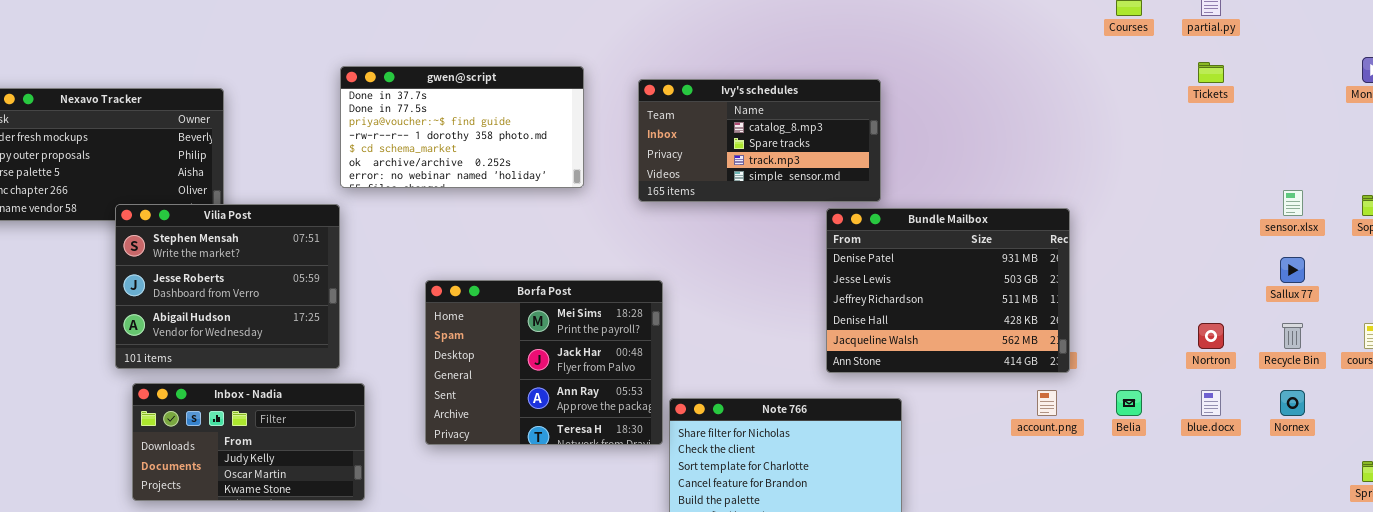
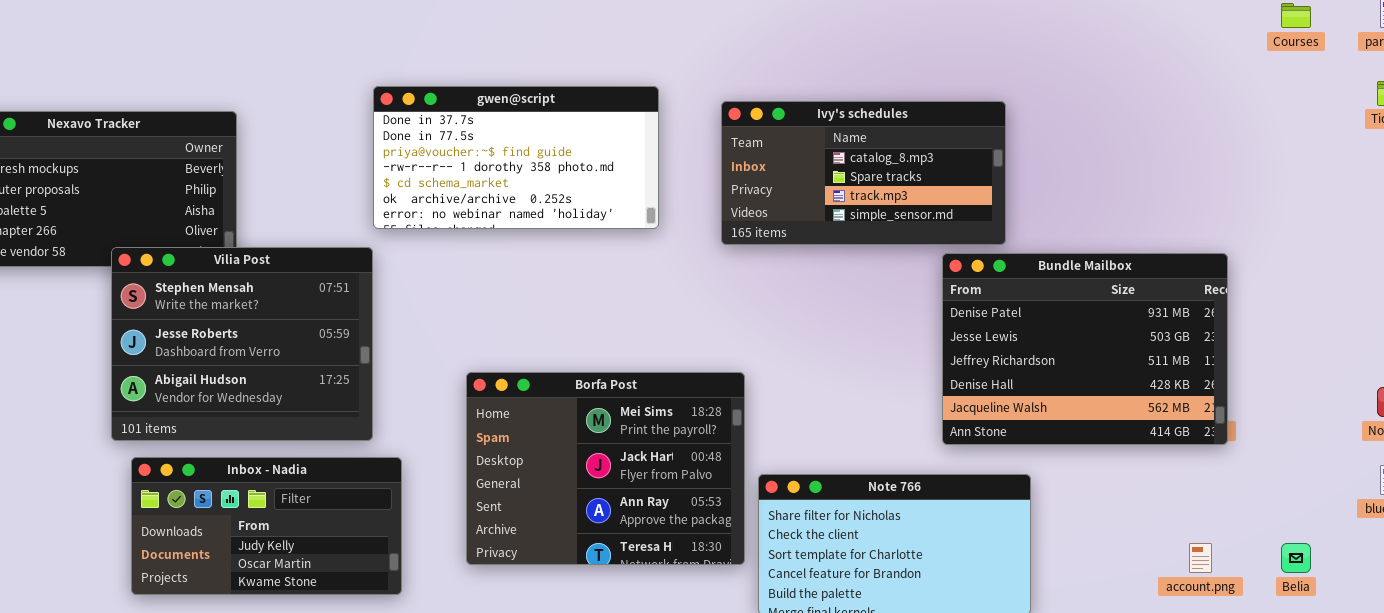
Borfa Post: [425,280,663,445] -> [466,372,745,565], moved
account.png: [1037,390,1057,416] -> [1189,543,1212,573], moved
Belia: [1116,390,1142,416] -> [1281,543,1311,573], moved

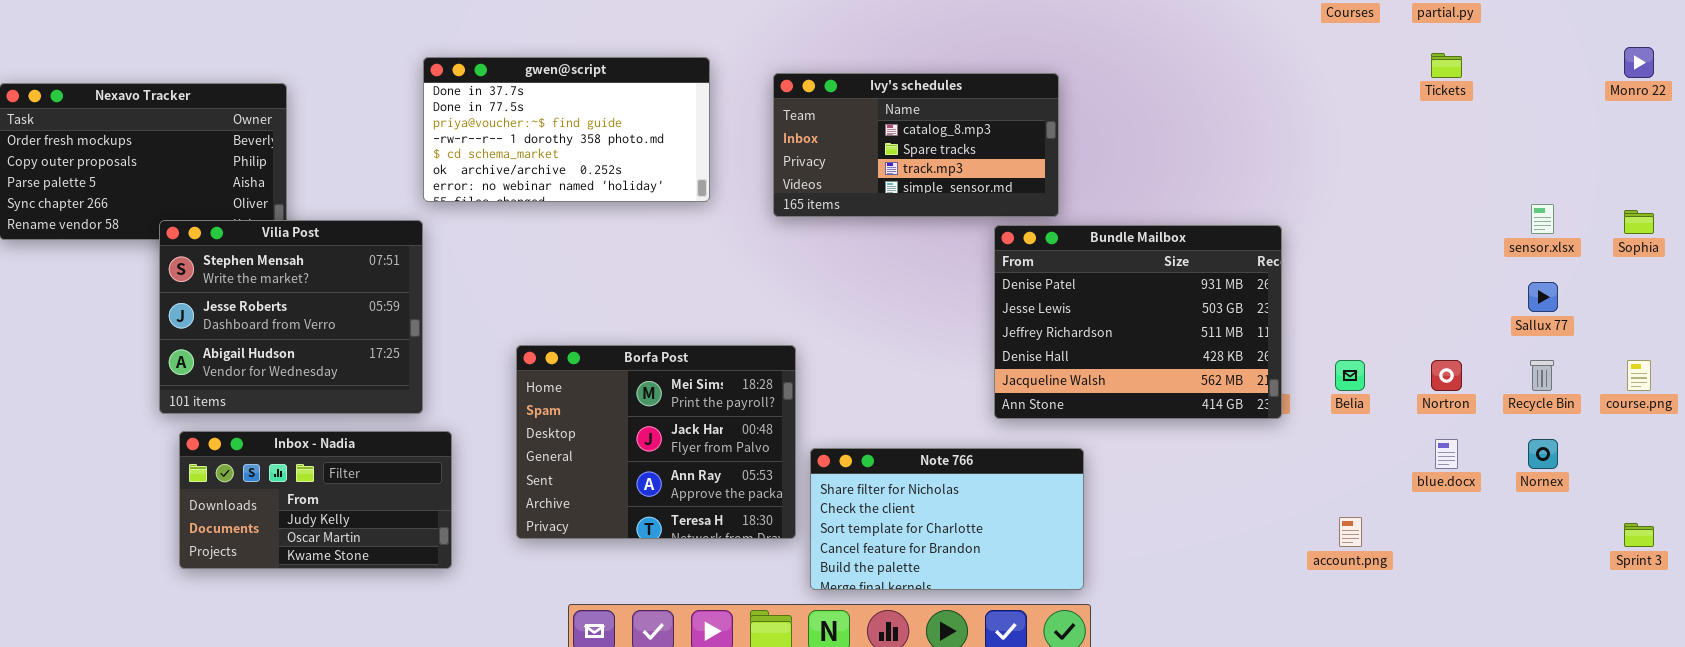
account.png: [1189,543,1212,573] -> [1339,517,1362,547], moved
Belia: [1281,543,1311,573] -> [1335,360,1365,391], moved

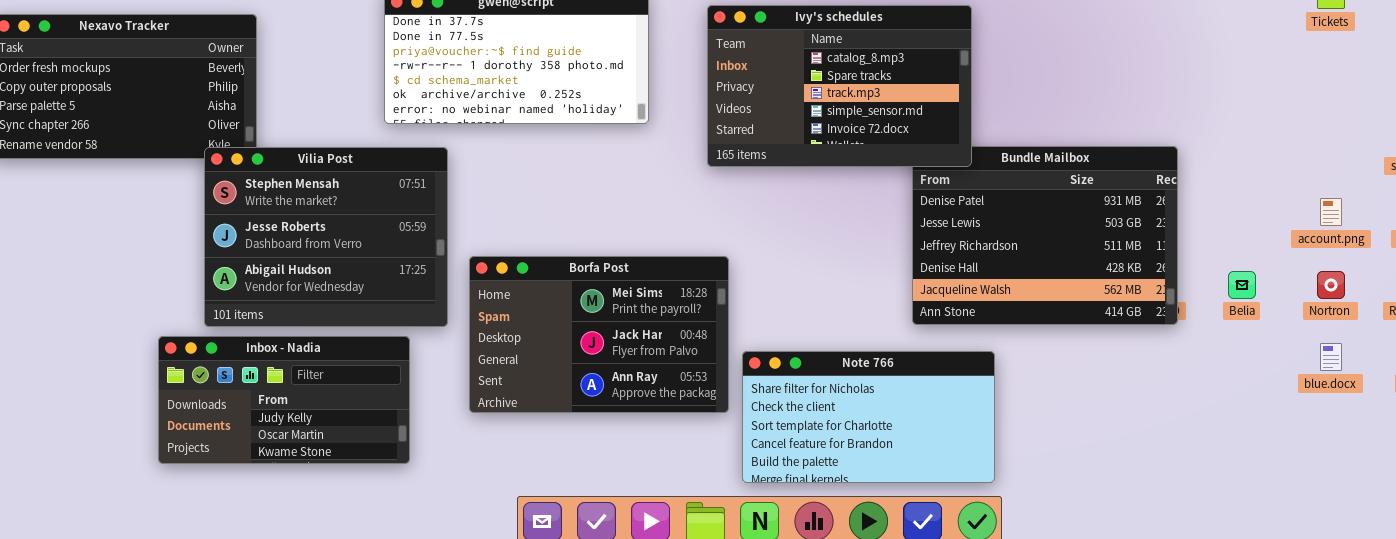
Ivy's schedules: [773,73,1059,217] -> [707,5,972,167], resized
Vilia Post: [159,220,423,414] -> [204,147,448,327], moved
Borfa Post: [516,345,796,539] -> [469,256,729,413], resized
account.png: [1339,517,1362,547] -> [1320,198,1342,226], moved

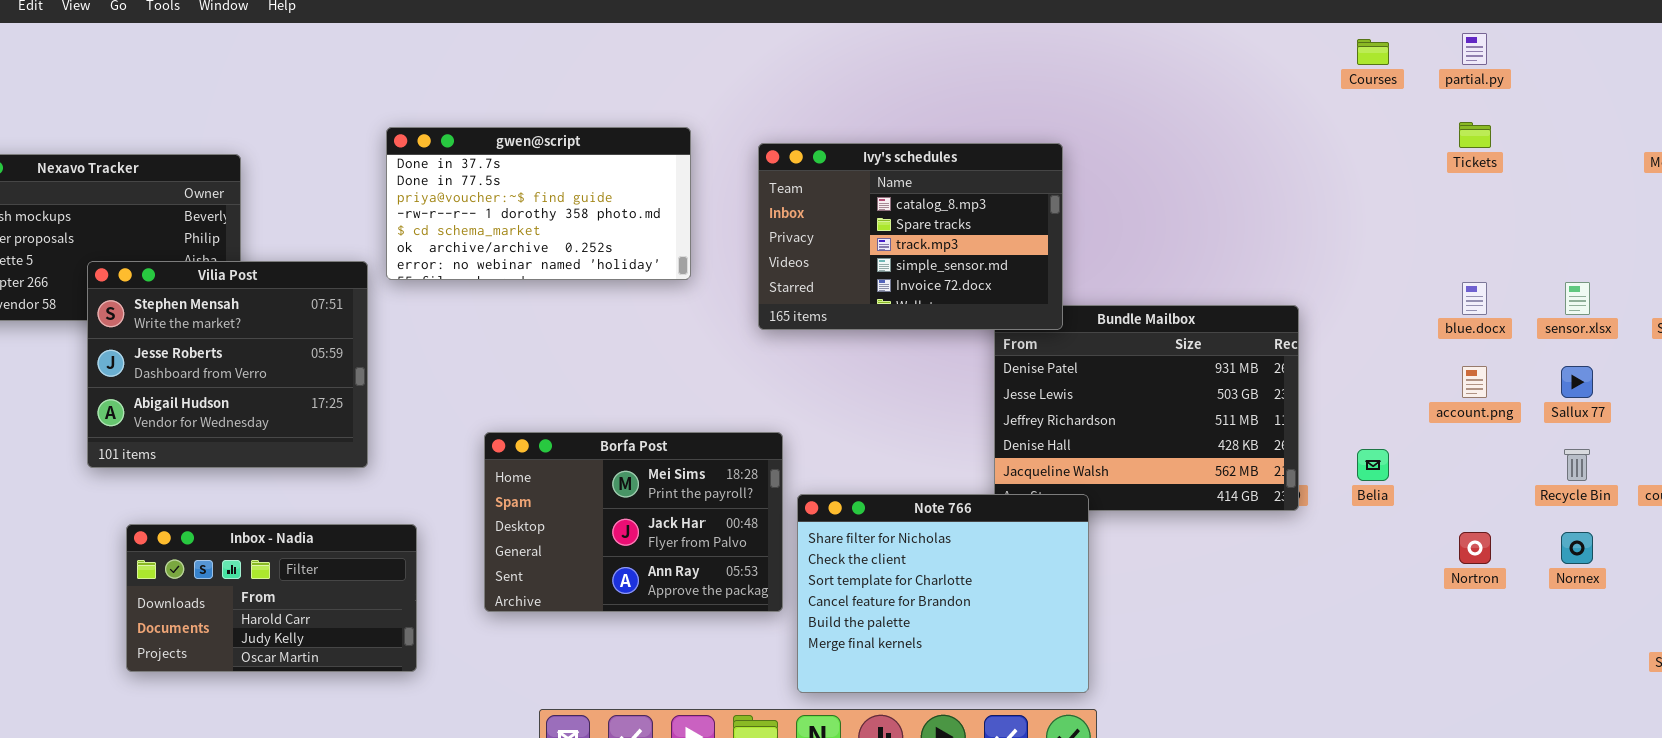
Vilia Post: [204,147,448,327] -> [87,261,368,468], moved
Nortron: [1317,271,1345,299] -> [1459,532,1491,564], moved
Inbox - Nadia: [158,336,410,464] -> [126,524,417,672], scrolled up 1 row
blue.docx: [1320,343,1342,371] -> [1462,282,1487,315], moved
Note 766: [742,351,995,483] -> [797,494,1089,693], resized

